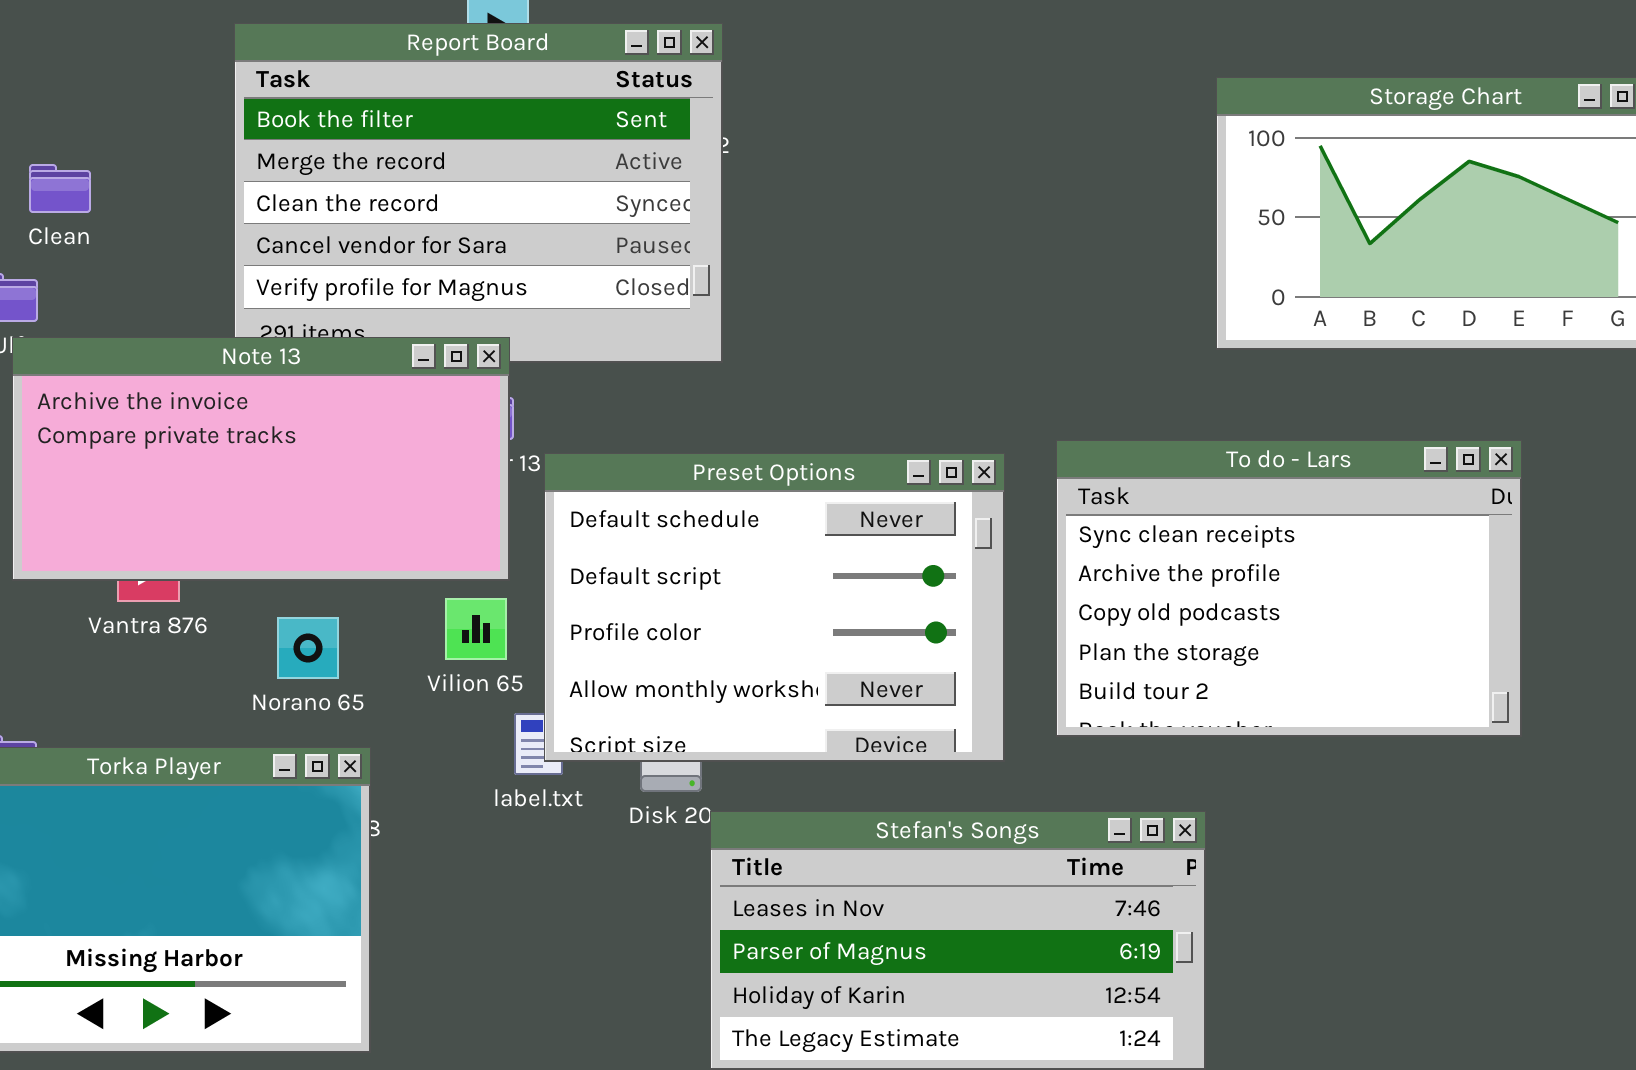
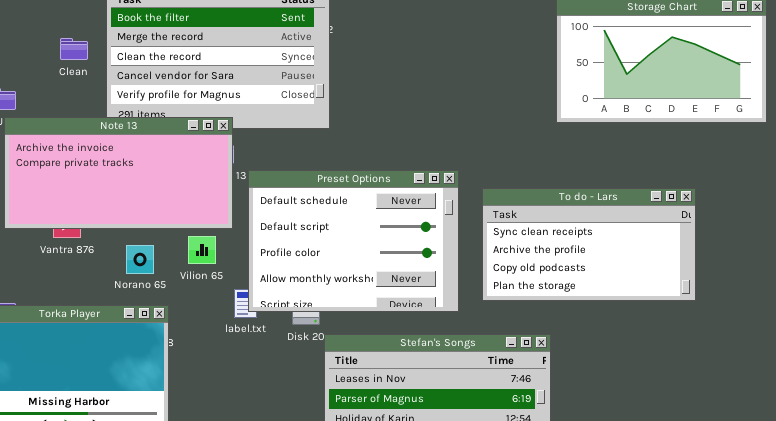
Clean: [29,164,91,213] -> [60,38,88,60], moved
To do - Lars: [1056,440,1522,737] -> [482,188,696,301], resized
Vilion 65: [445,598,507,660] -> [188,236,216,264], moved

